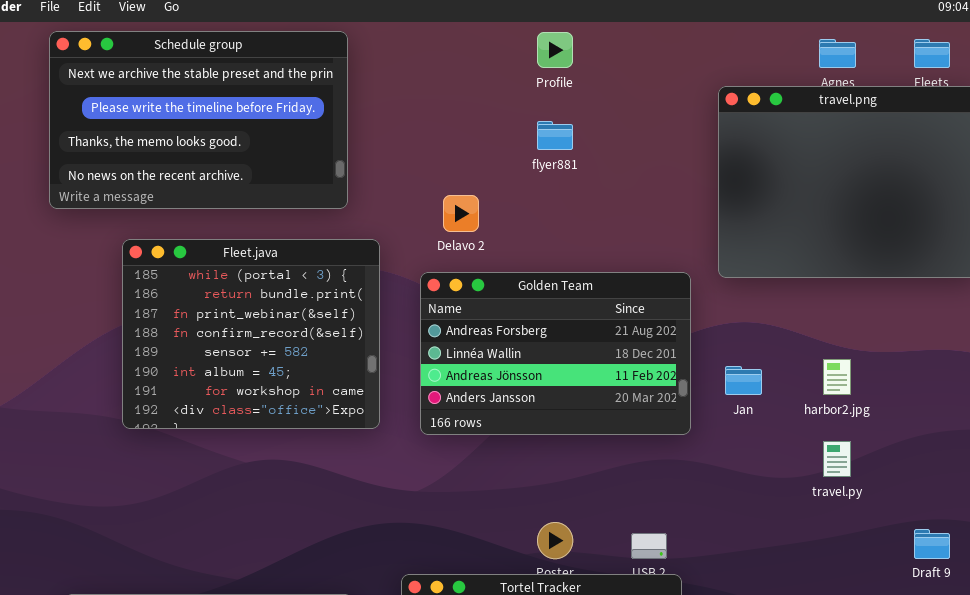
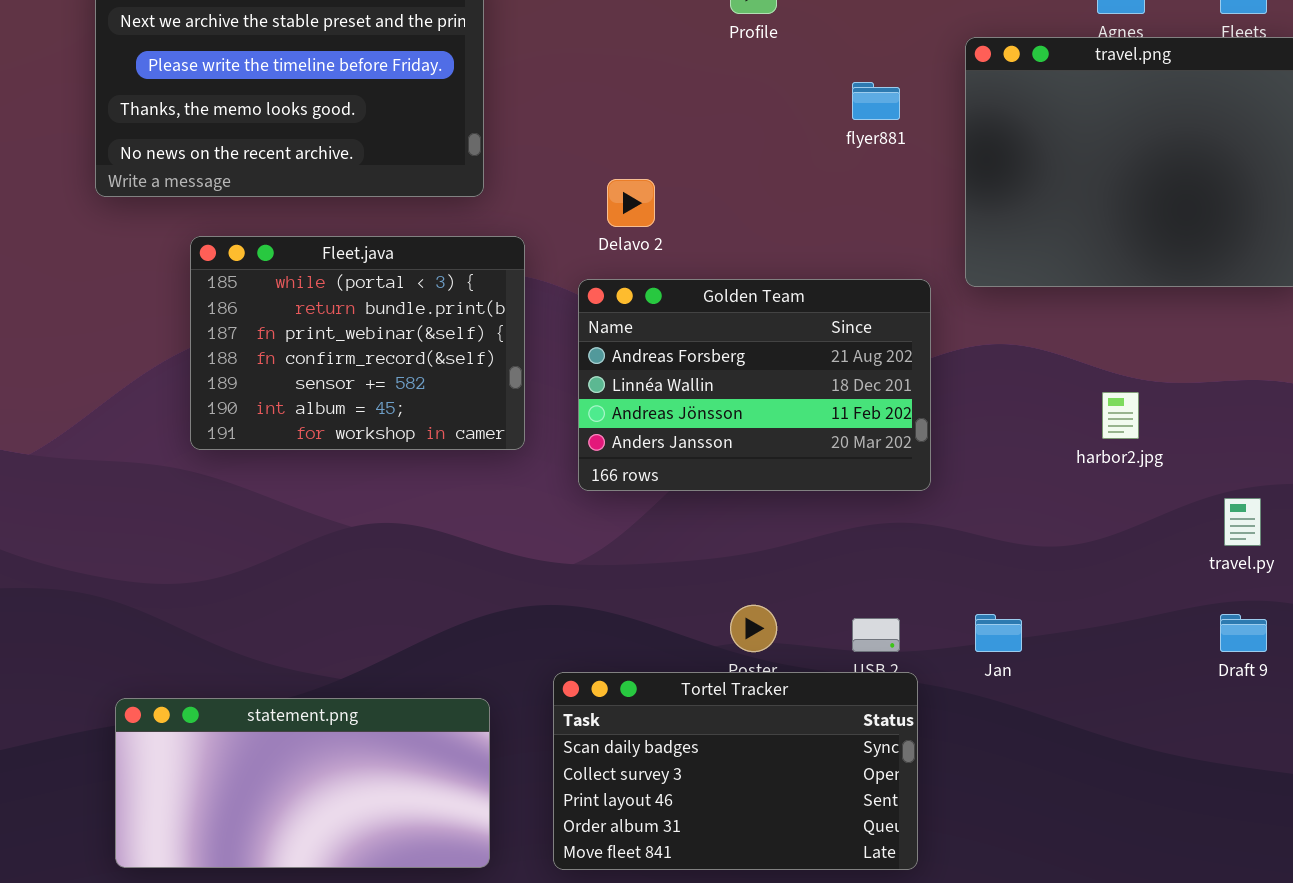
flyer881: [537,121,573,150] -> [852,82,900,120], moved
Fleet.java: [122,239,380,429] -> [190,236,525,450], resized
Jan: [725,366,762,395] -> [975,614,1022,652], moved
travel.py: [823,441,851,477] -> [1224,498,1261,546], moved

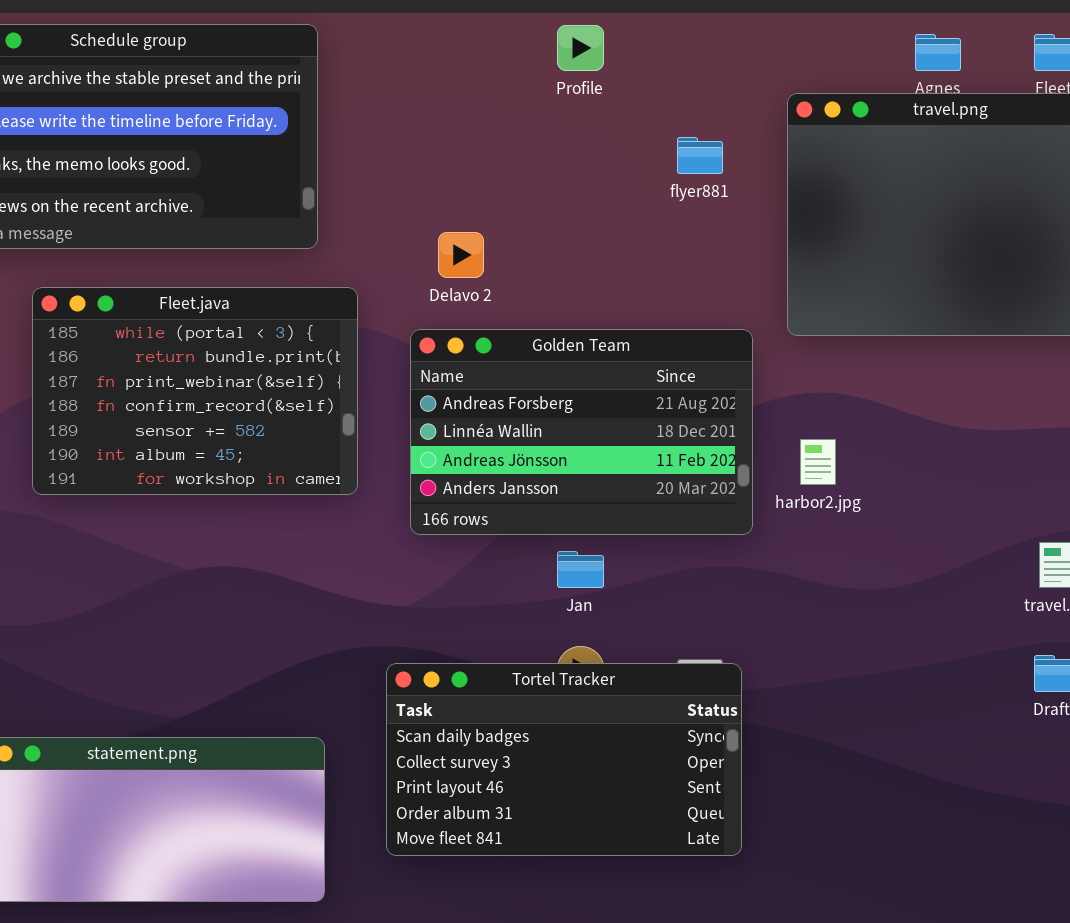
harbor2.jpg: [1102,392,1139,439] -> [800,439,836,485], moved
Jan: [975,614,1022,652] -> [557,551,604,588], moved
Tortel Tracker: [553,672,918,870] -> [386,663,742,856], moved

